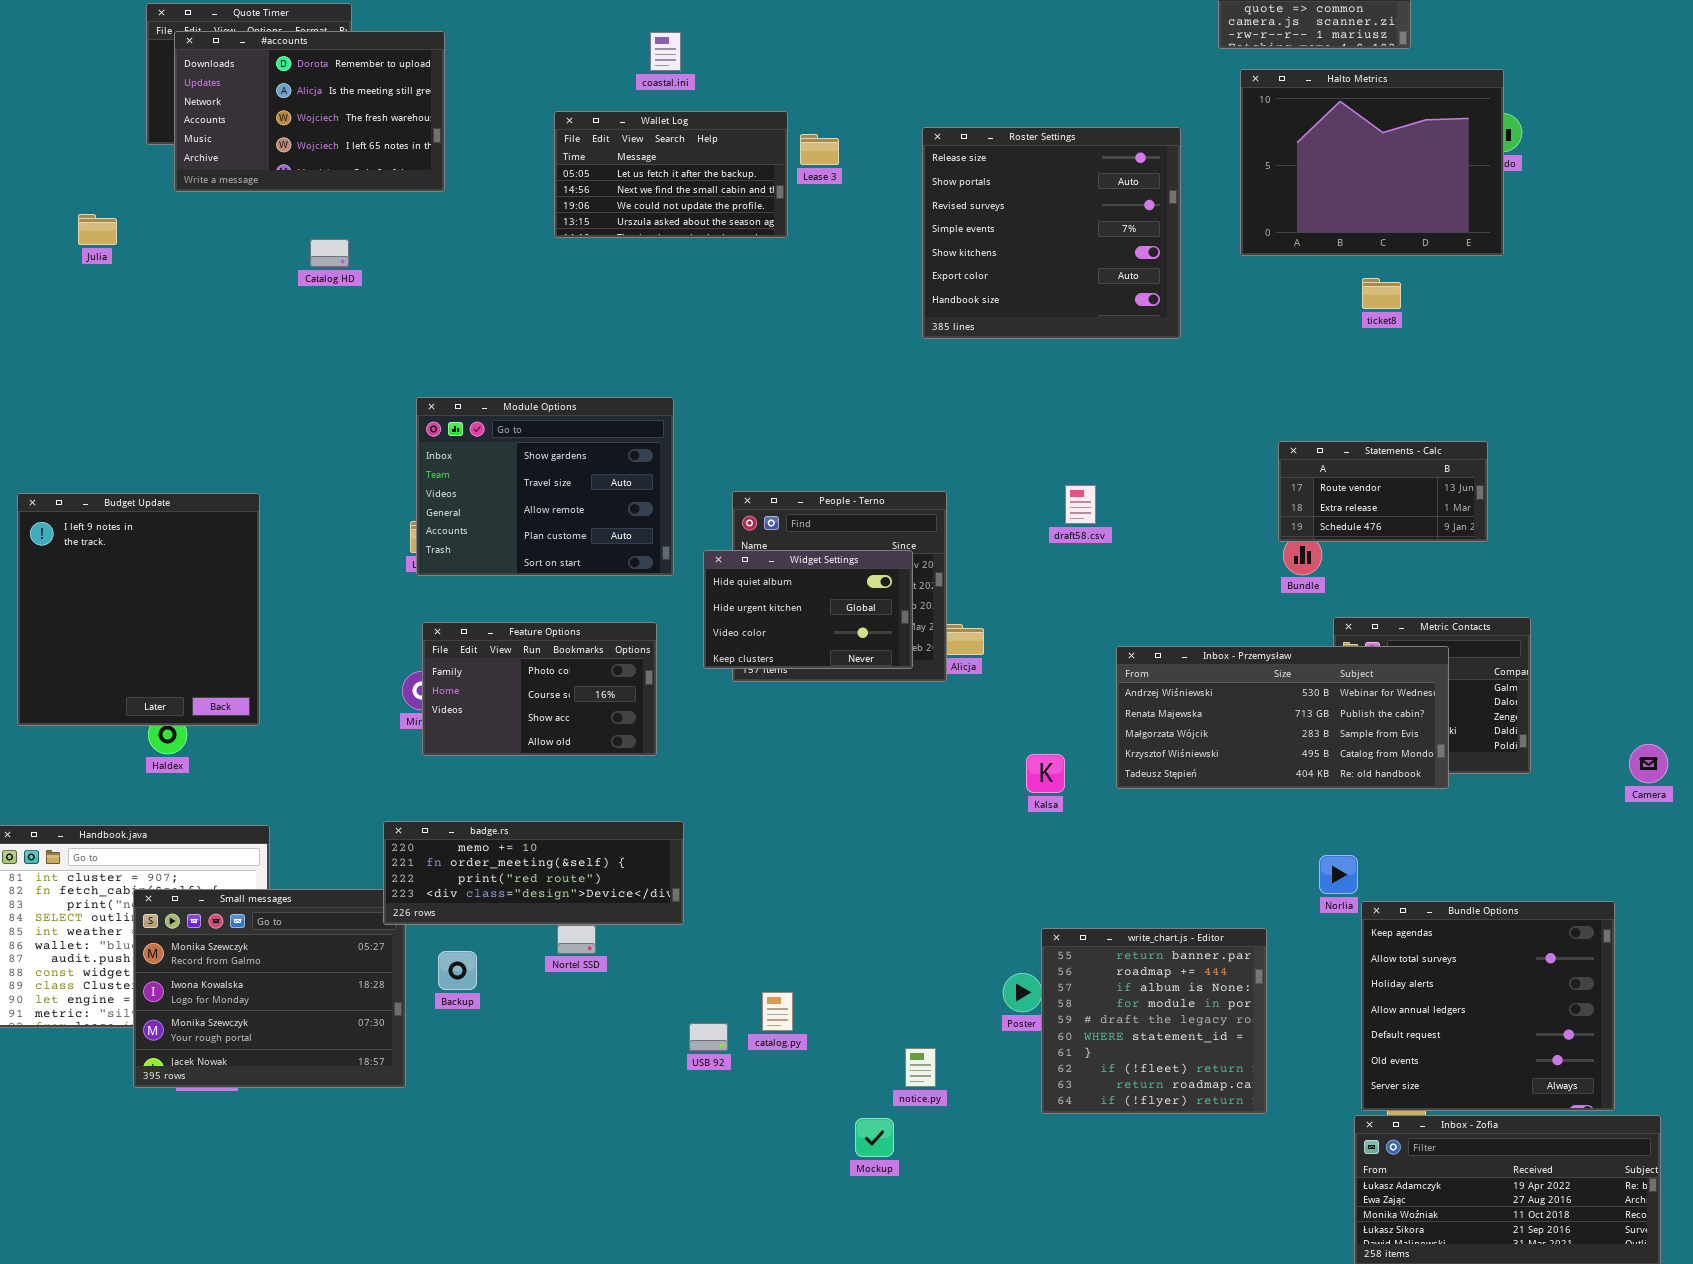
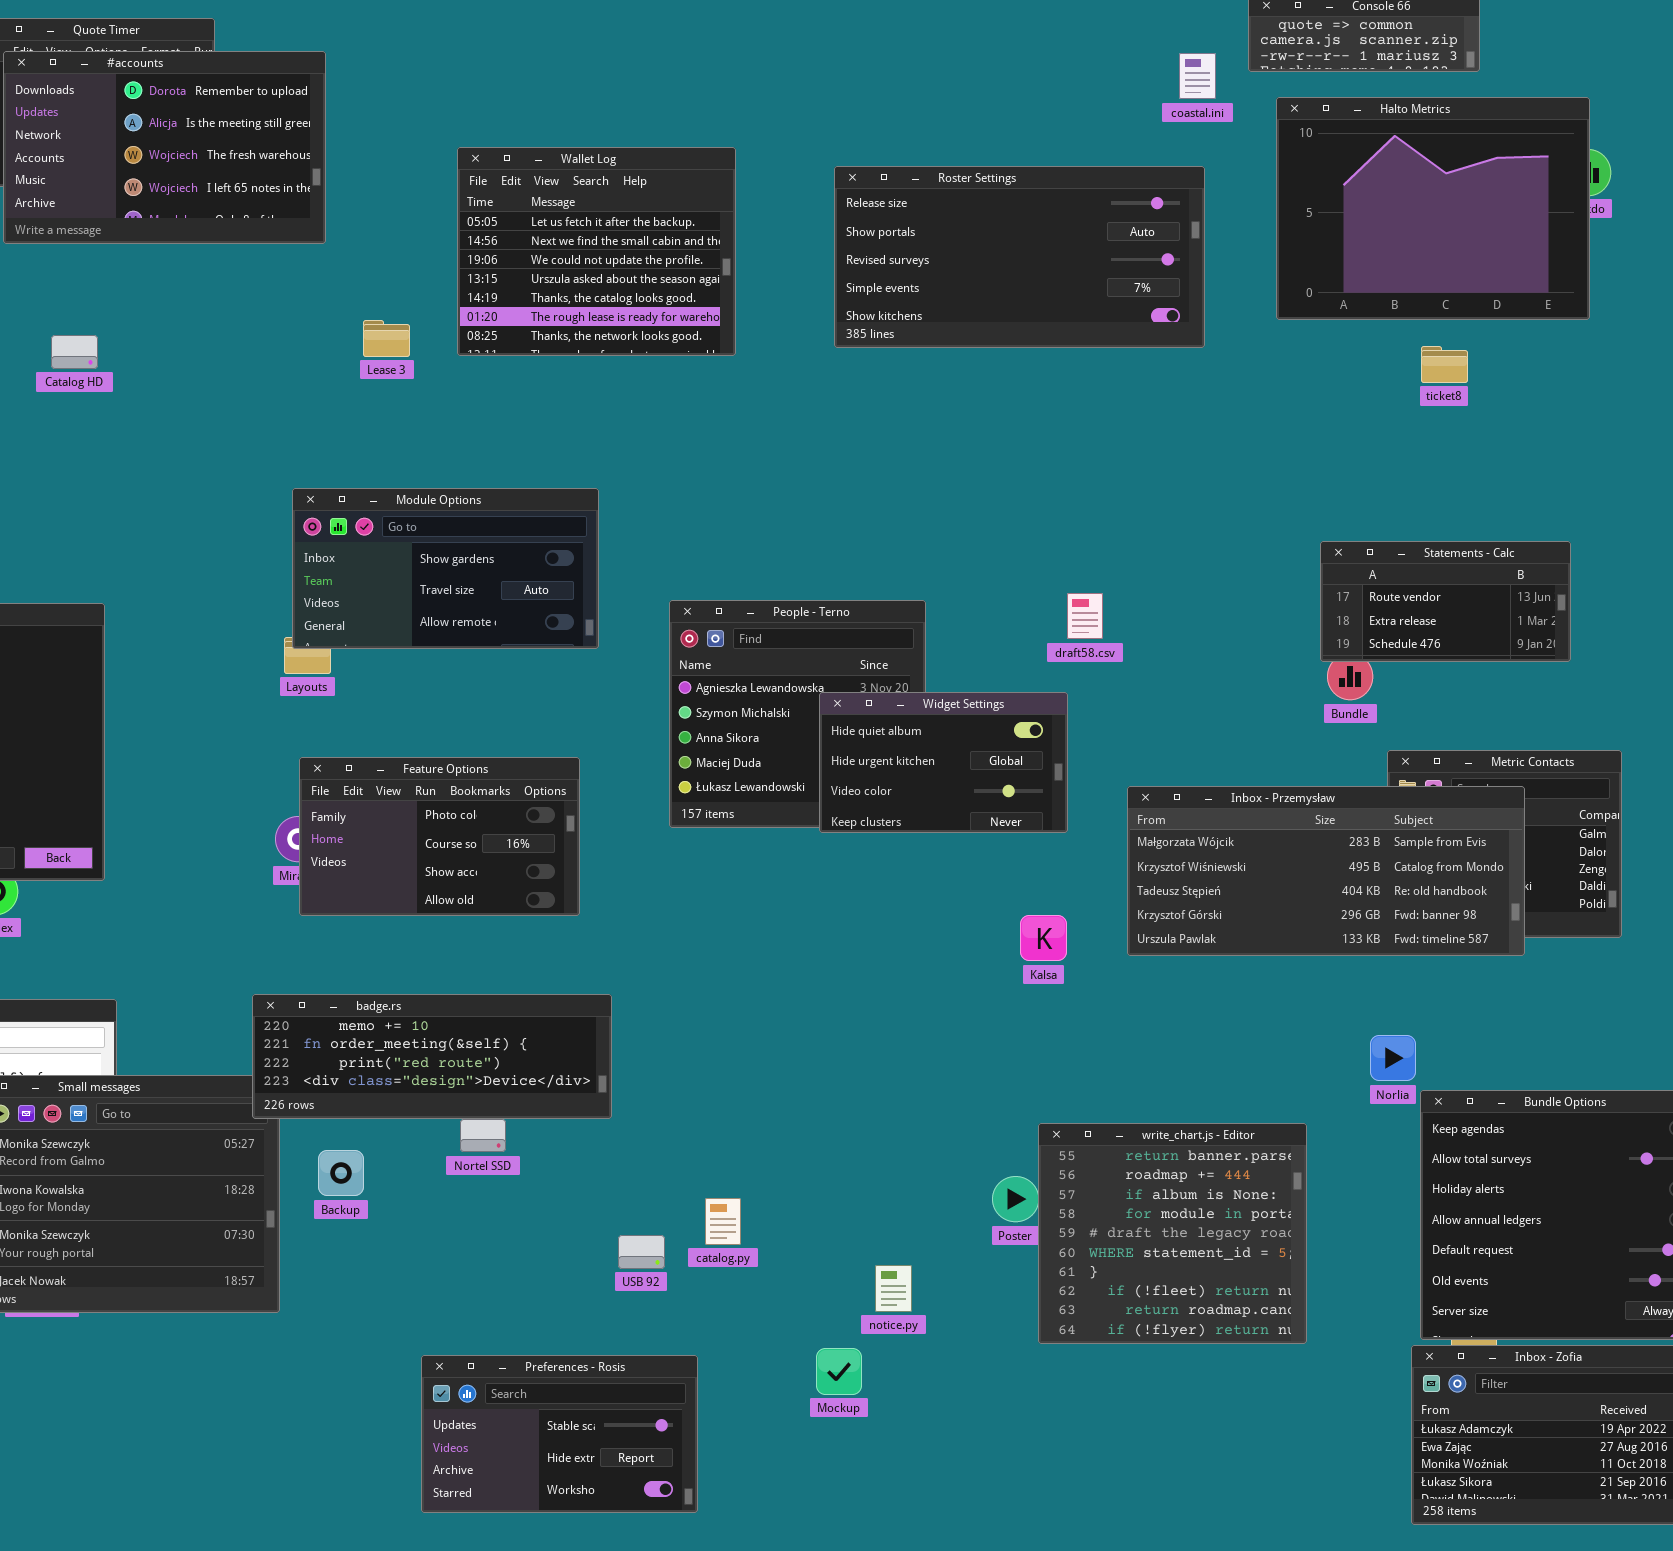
coastal.ini: [650,32,681,71] -> [1179,53,1216,99], moved
Wallet Log: [554,111,788,238] -> [457,147,736,356], resized
Roster Settings: [922,127,1181,339] -> [834,166,1205,348], resized
Lease 3: [800,134,839,165] -> [363,320,410,357], moved
Catalog HD: [310,239,349,267] -> [51,335,98,369], moved
Module Options: [416,397,674,576] -> [292,488,599,649], resized
Widget Settings: [703,550,913,669] -> [819,692,1068,833], moved
Inbox - Przemysław: [1116,646,1449,789] -> [1127,786,1525,956], scrolled down 2 rows
Preferences - Rosis: none -> [421,1355,698,1513], opened

